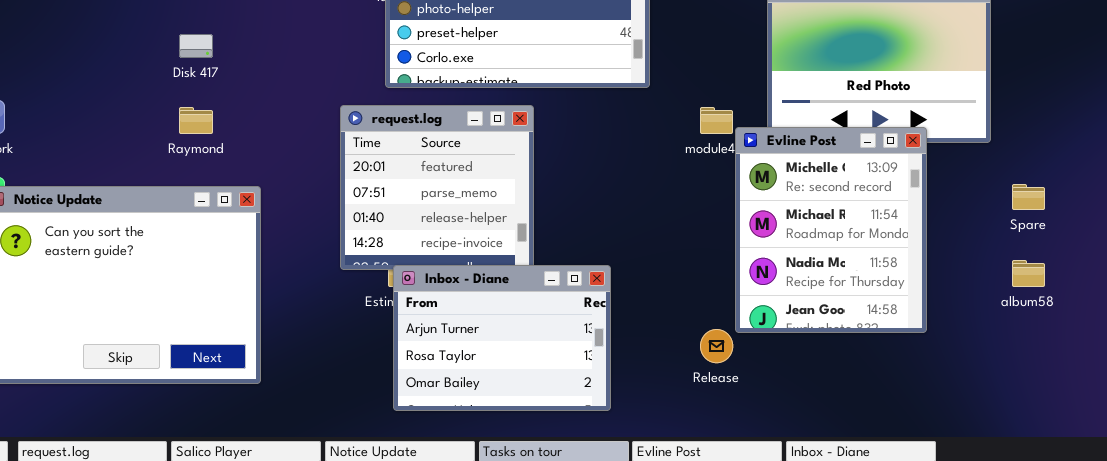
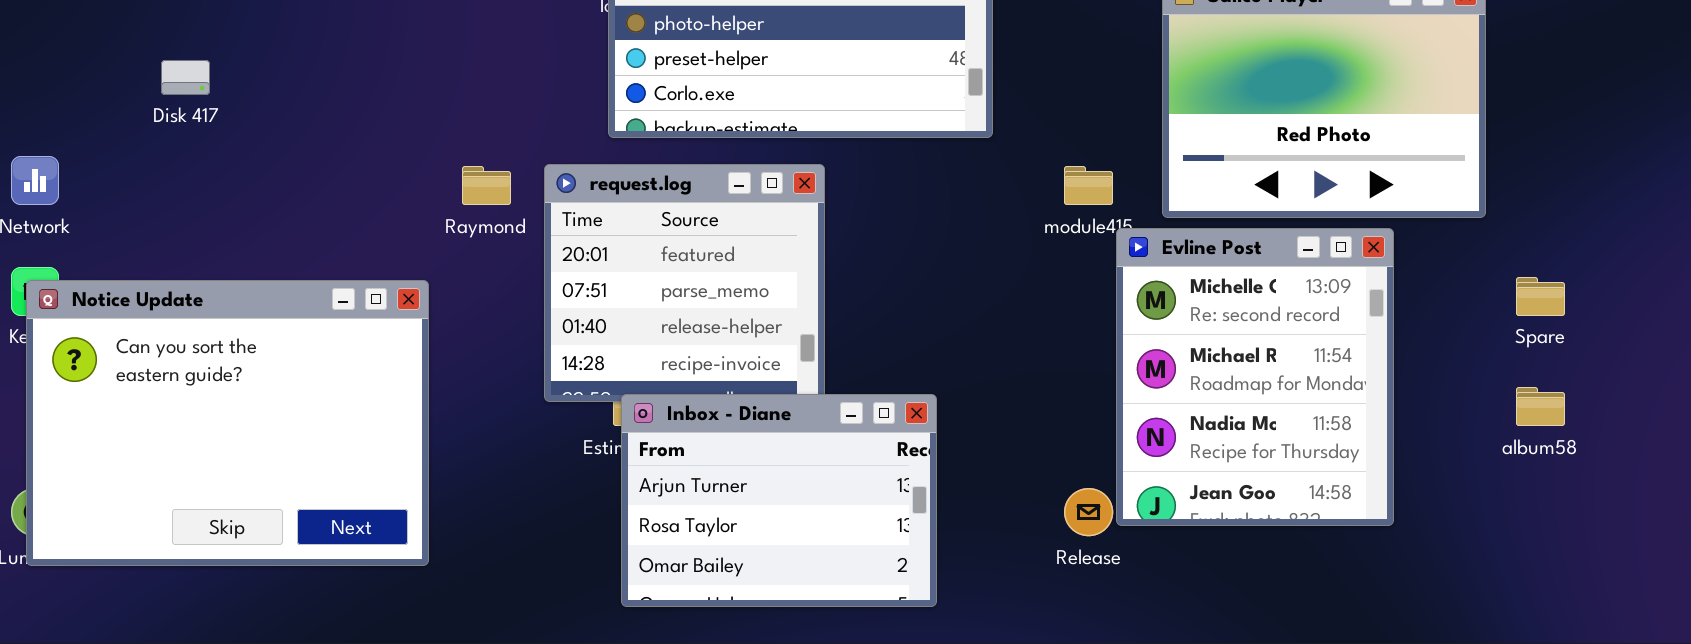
Disk 417: [179,34,213,58] -> [161,60,210,95], moved
Raymond: [179,107,213,134] -> [462,166,511,205], moved
Evline Post: [735,127,927,333] -> [1116,228,1394,526], moved

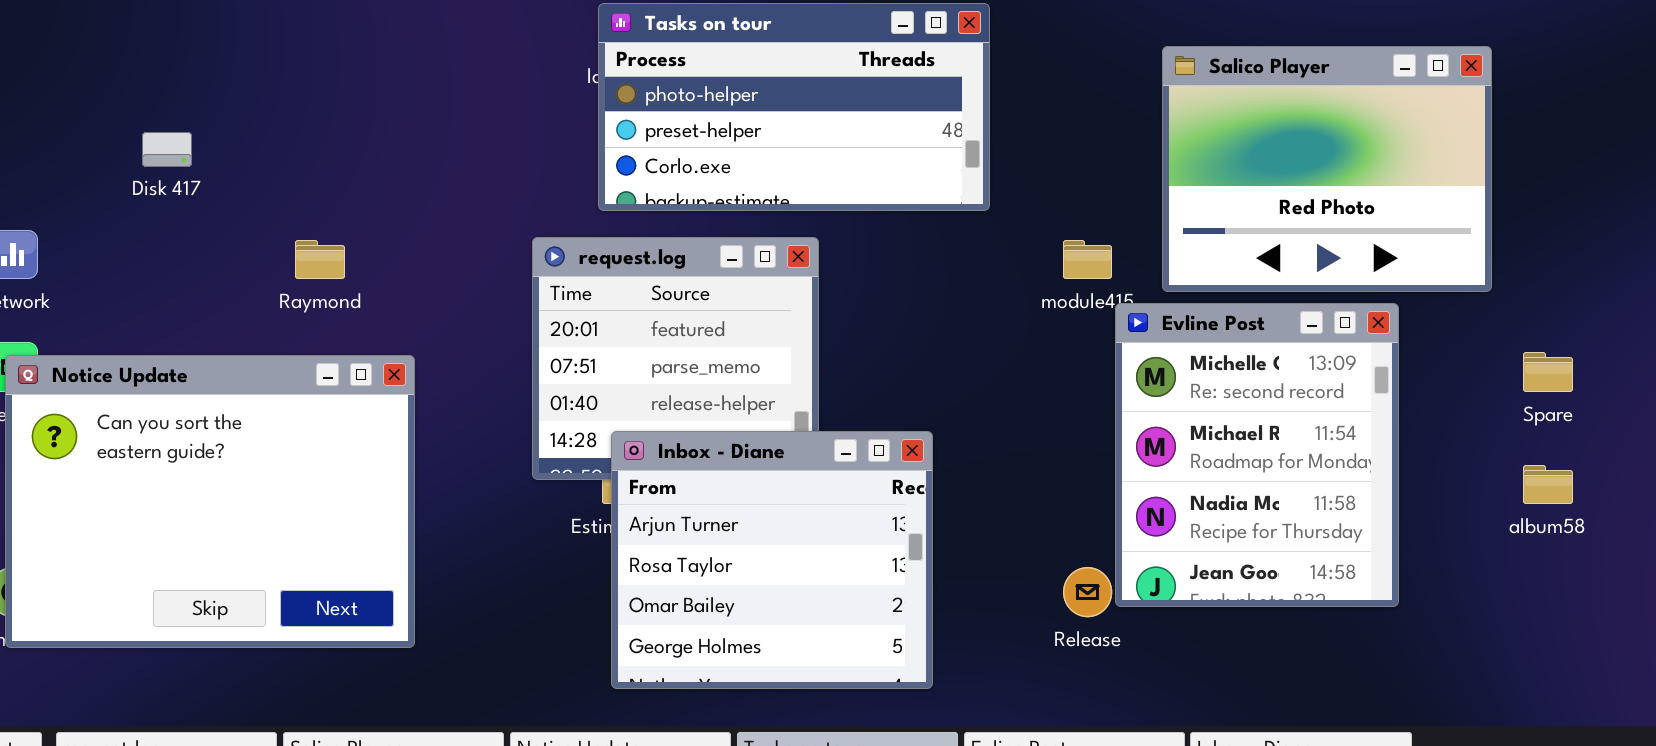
Raymond: [462,166,511,205] -> [295,240,345,279], moved
Inbox - Diane: [621,394,937,607] -> [611,431,933,689], resized

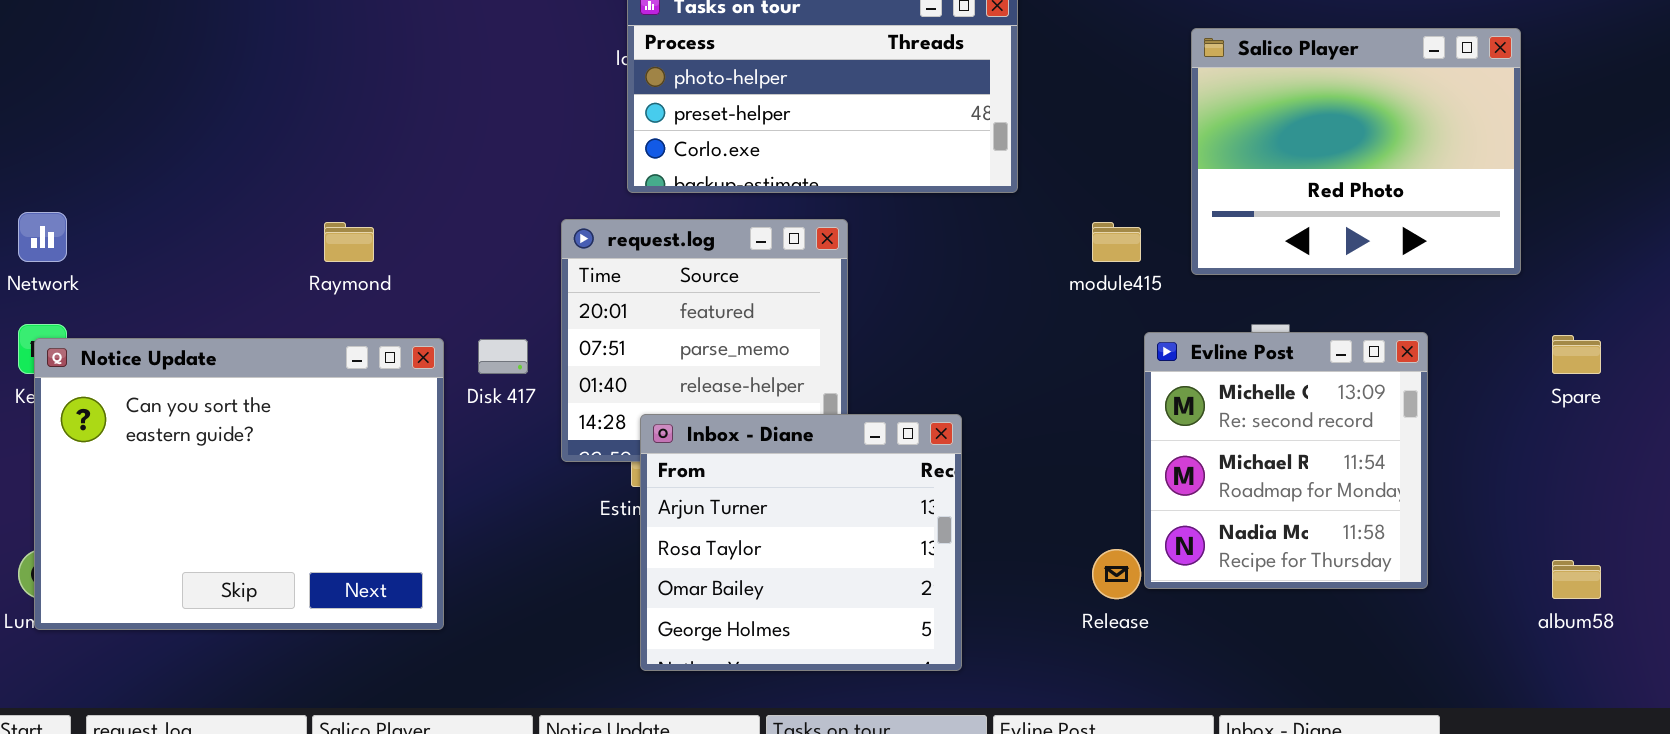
Disk 417: [142,132,192,167] -> [478,339,528,374], moved
Evline Post: [1115,303,1399,607] -> [1144,332,1428,589], resized
album58: [1523,465,1573,504] -> [1552,560,1601,599], moved

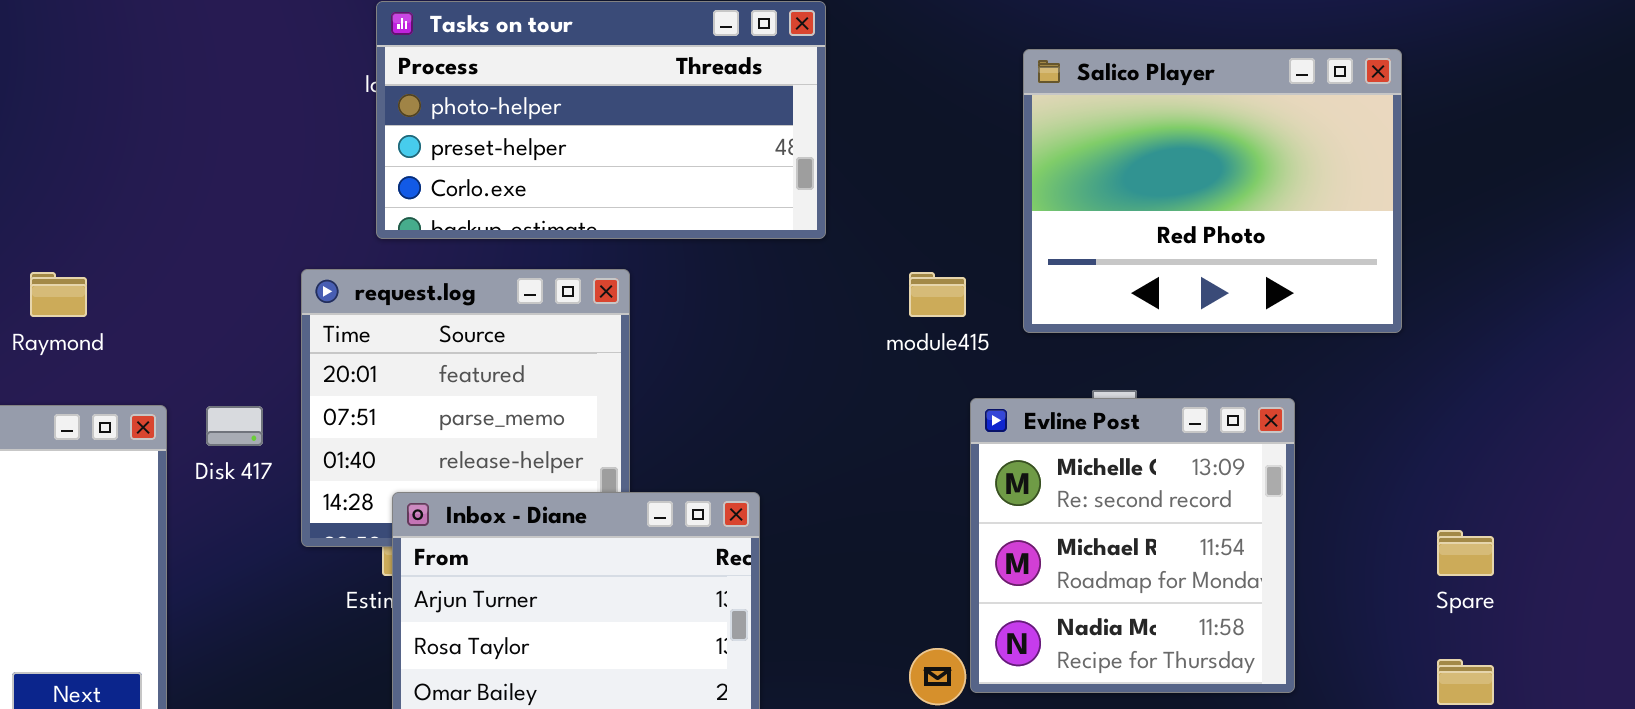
Spare: [1552,335,1601,374] -> [1437,530,1494,576], moved

